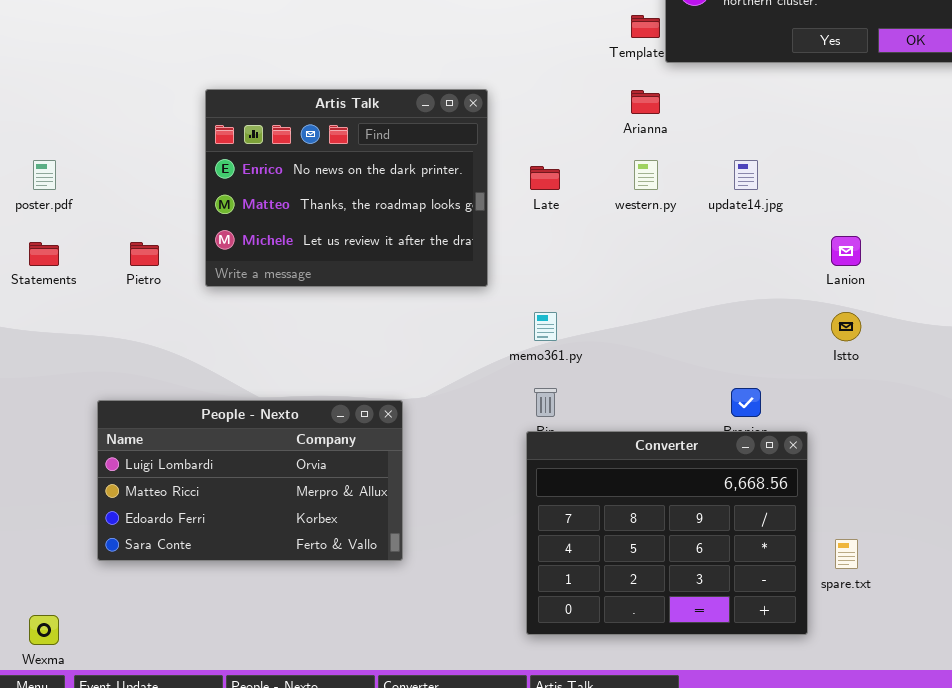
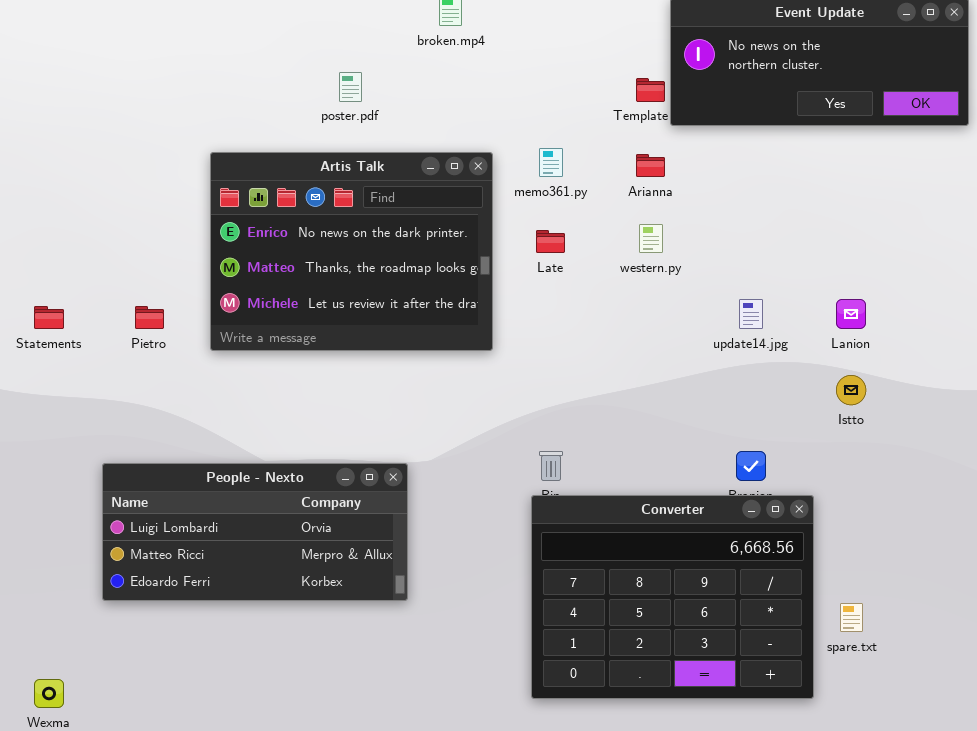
poster.pdf: [33,160,56,190] -> [339,72,362,102], moved
update14.jpg: [734,160,758,190] -> [739,299,763,329], moved
memo361.py: [534,312,557,341] -> [539,148,563,177], moved
People - Nexto: [97,400,403,561] -> [102,463,408,601], resized

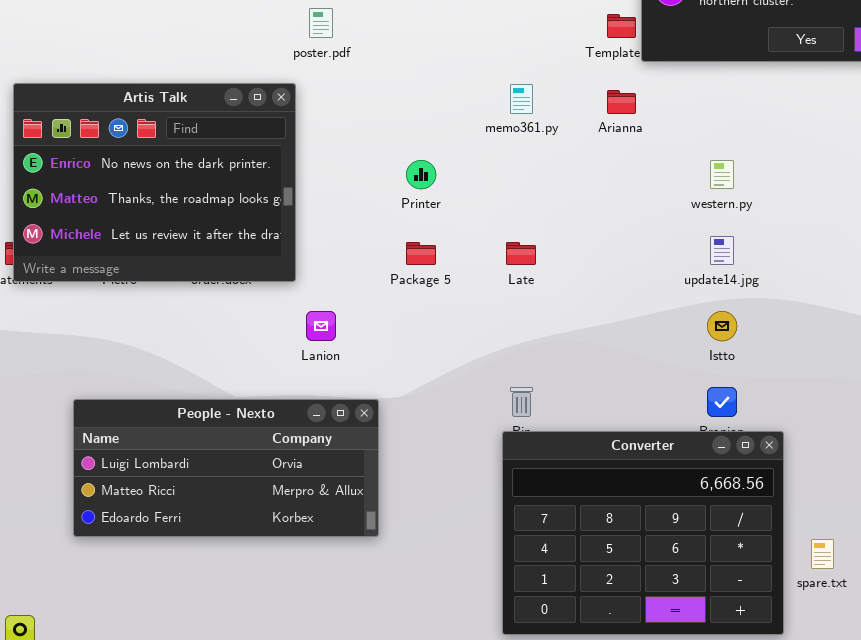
Artis Talk: [210,152,493,351] -> [13,83,296,282], moved
western.py: [639,224,663,253] -> [710,160,734,189], moved
Late: [536,230,565,253] -> [506,242,536,265], moved
Lanion: [836,299,866,329] -> [306,311,336,341], moved
Istto: [836,375,866,405] -> [707,311,737,341], moved

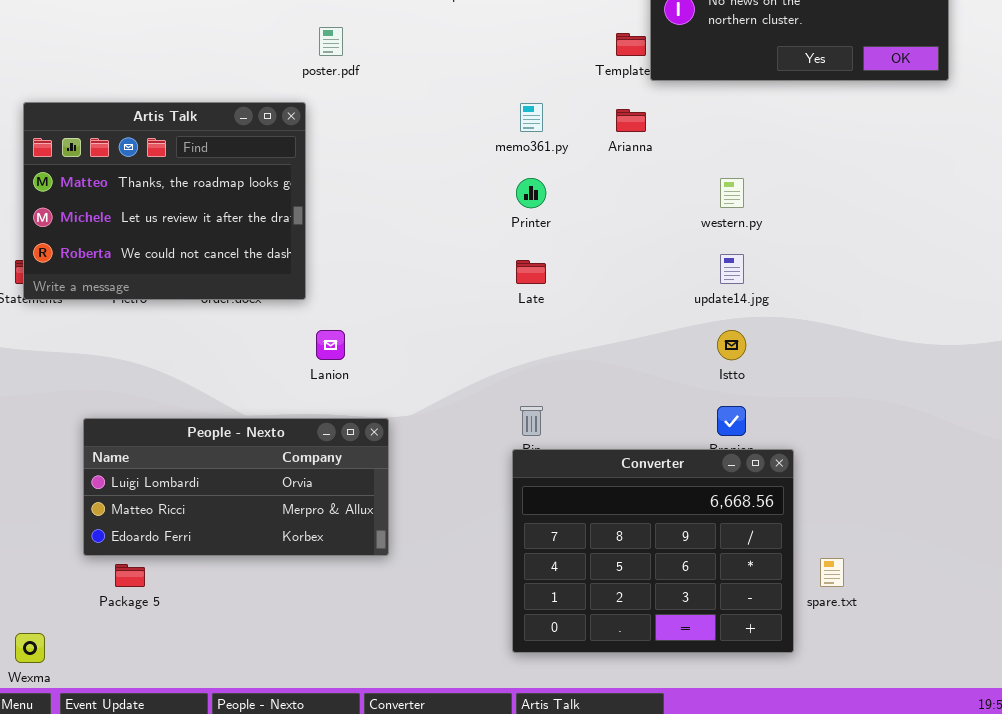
Artis Talk: [13,83,296,282] -> [23,102,306,300], scrolled down 1 row
Printer: [406,160,436,189] -> [516,178,546,208], moved
Package 5: [406,242,436,265] -> [115,564,145,587], moved

